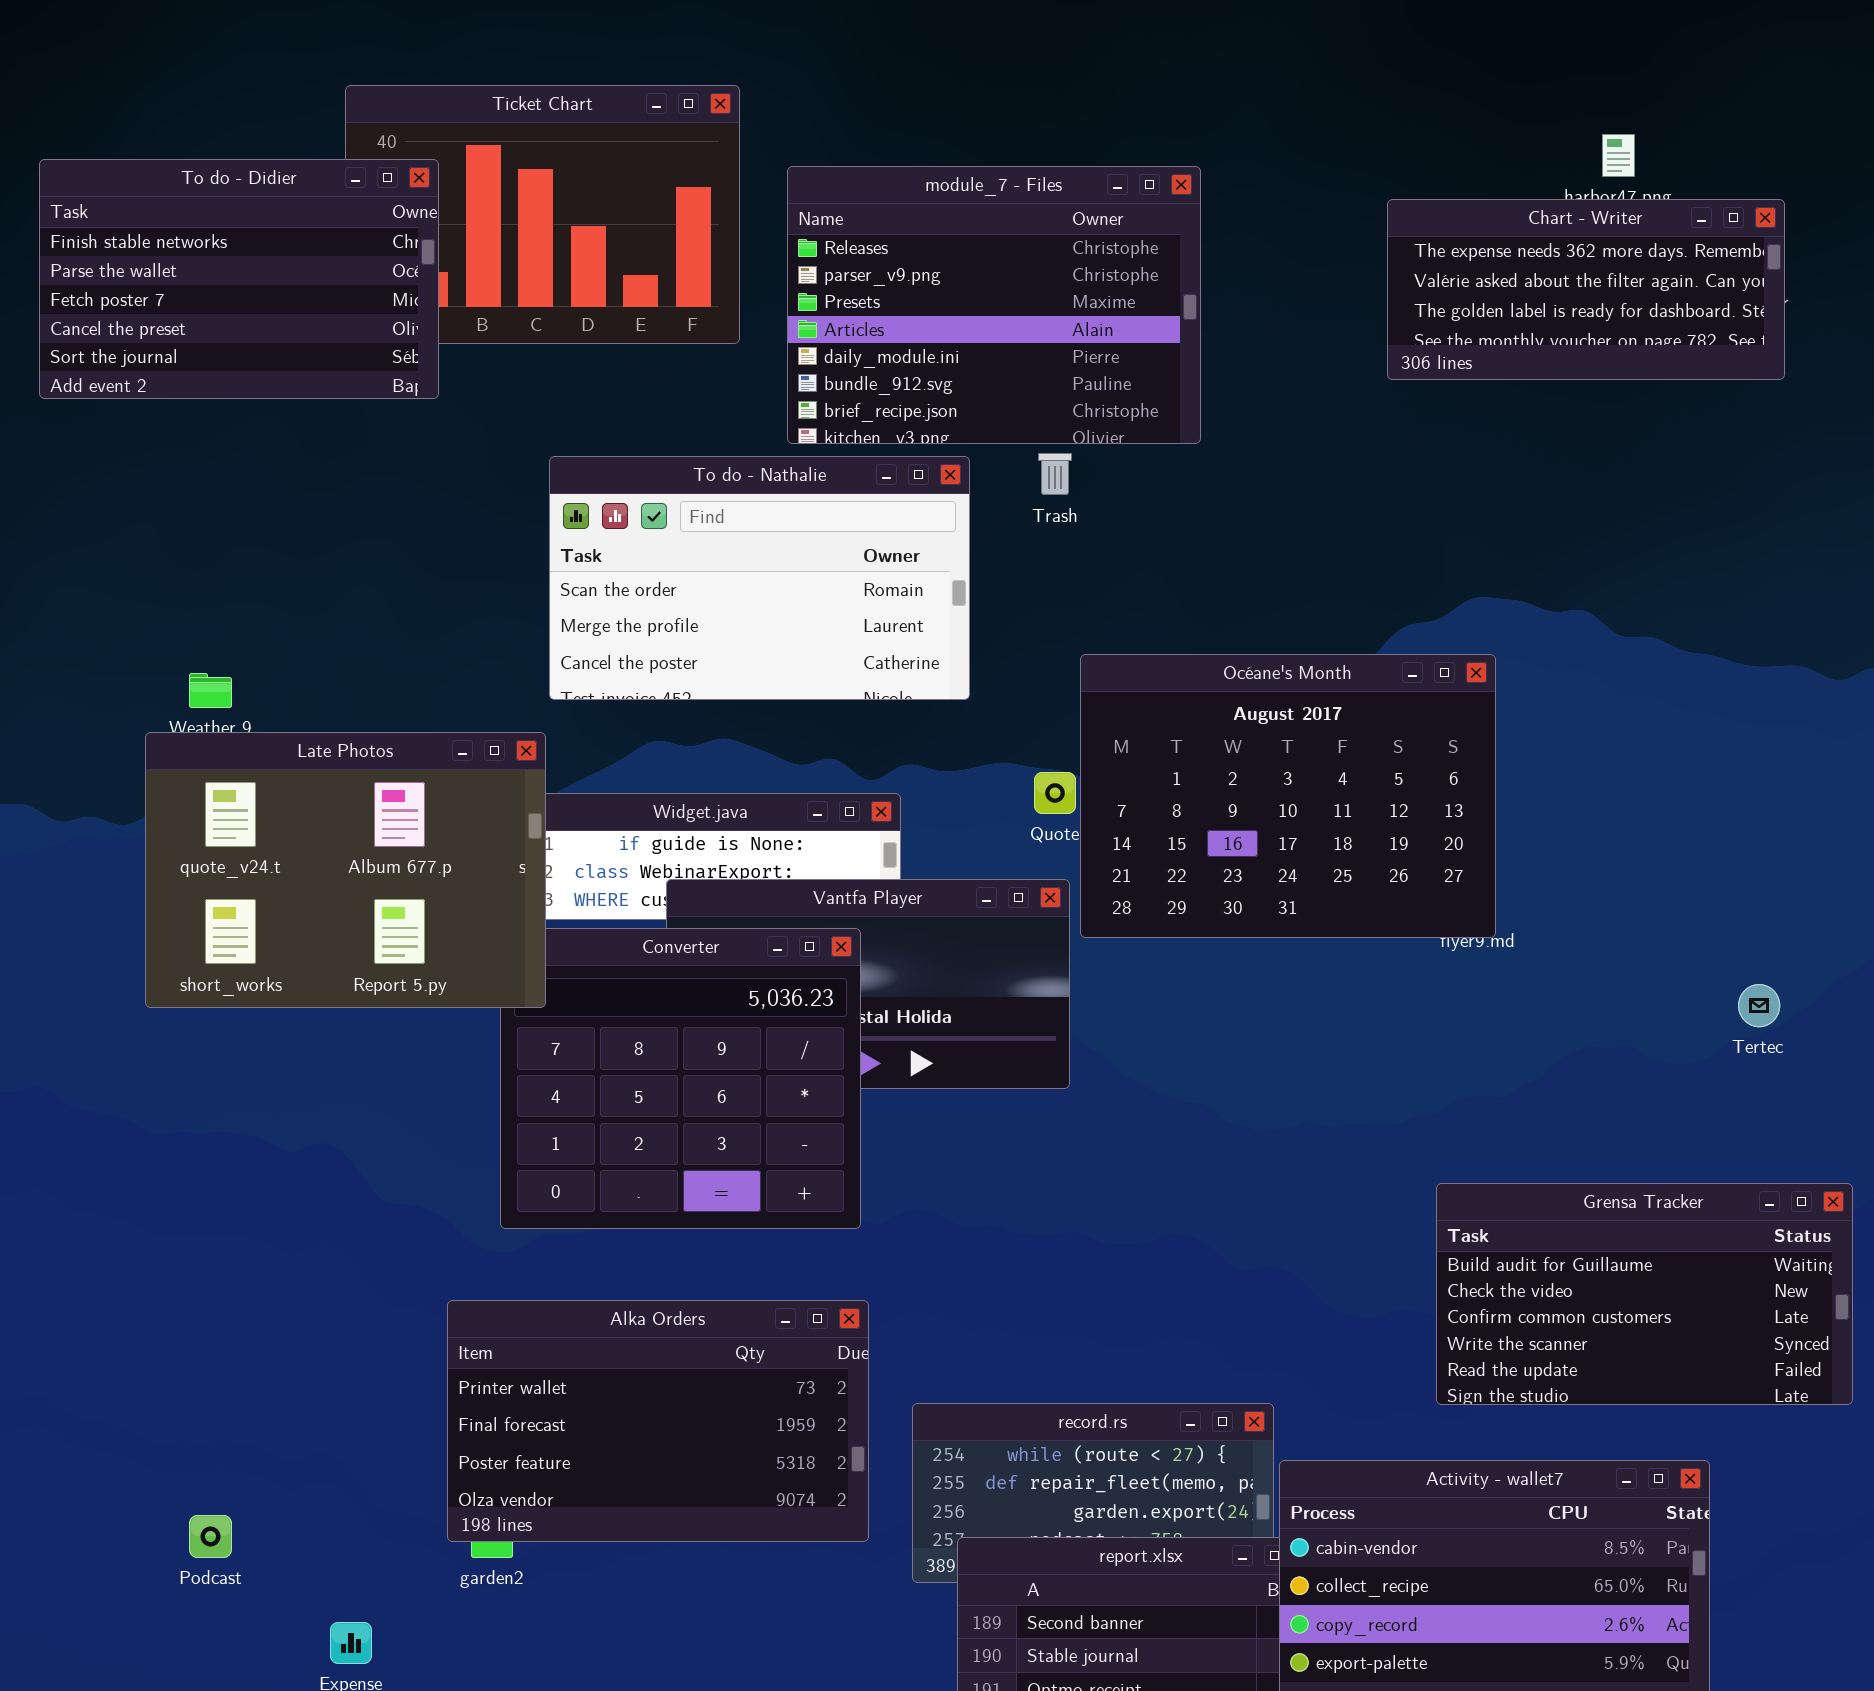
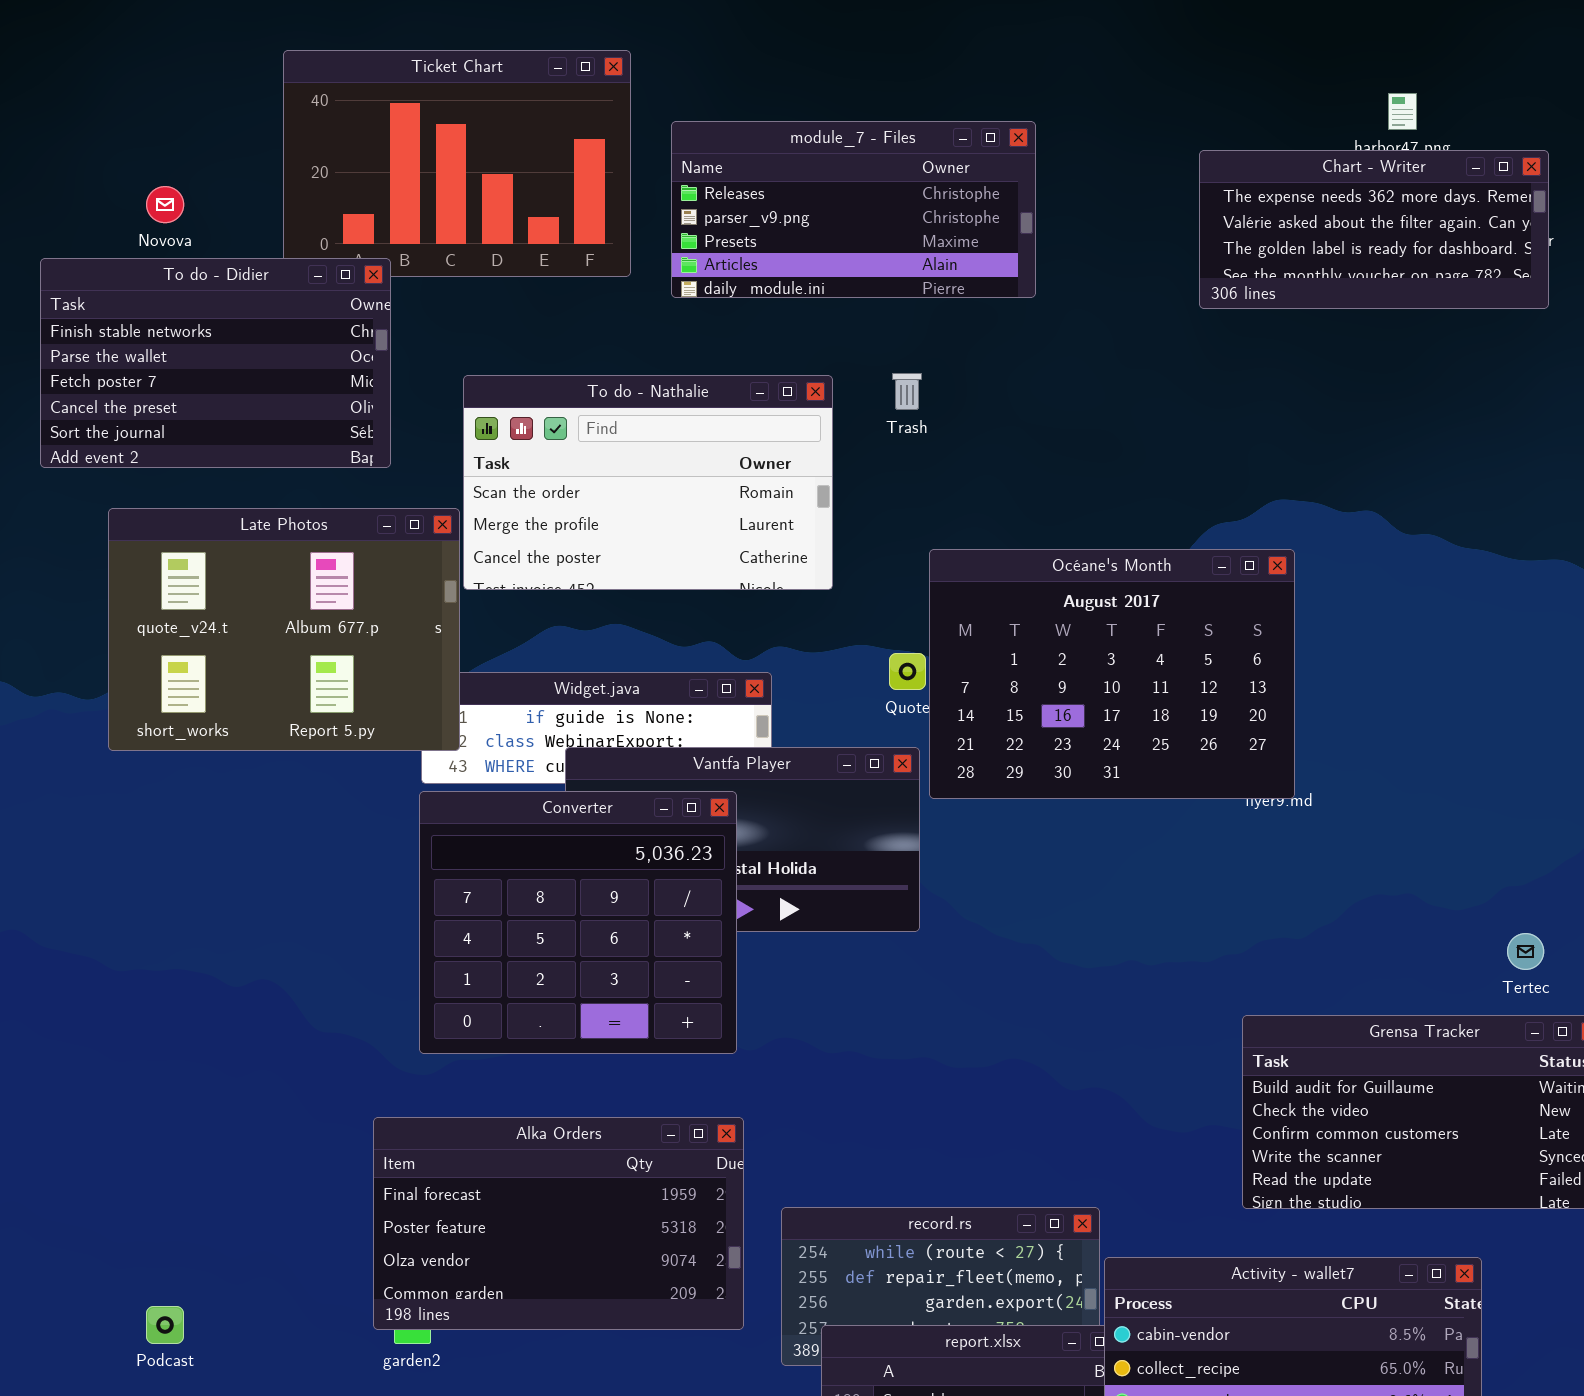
To do - Didier: [39,159,439,399] -> [40,258,391,468], moved
module_7 - Files: [787,166,1201,444] -> [671,121,1036,298], resized
Late Photos: [145,732,546,1008] -> [108,508,460,751], moved
Tertec: [1738,984,1780,1027] -> [1507,933,1544,970], moved
Alka Orders: [447,1300,869,1542] -> [373,1117,744,1330], scrolled down 1 row

